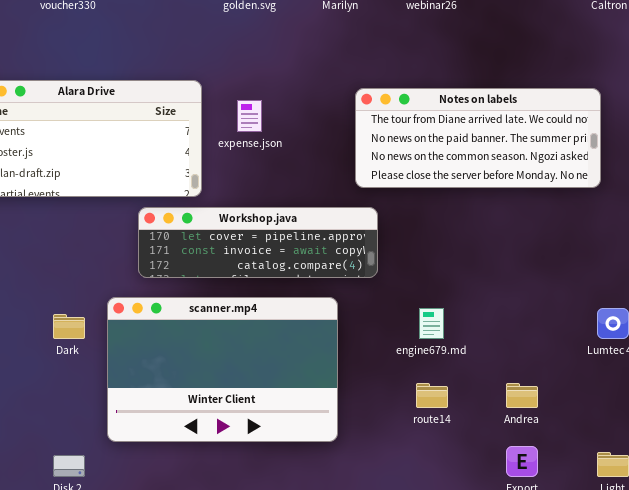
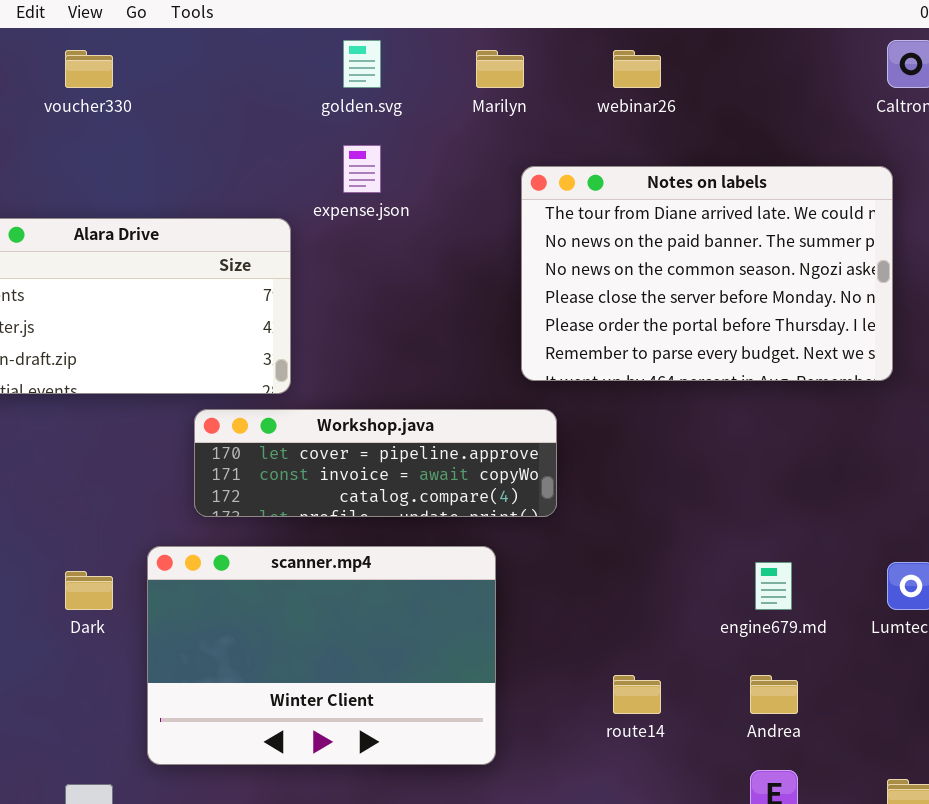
Notes on labels: [355,88,601,188] -> [521,166,893,381], resized
expense.json: [237,100,262,132] -> [343,145,381,193], moved
engine679.md: [419,308,444,339] -> [755,562,792,610], moved

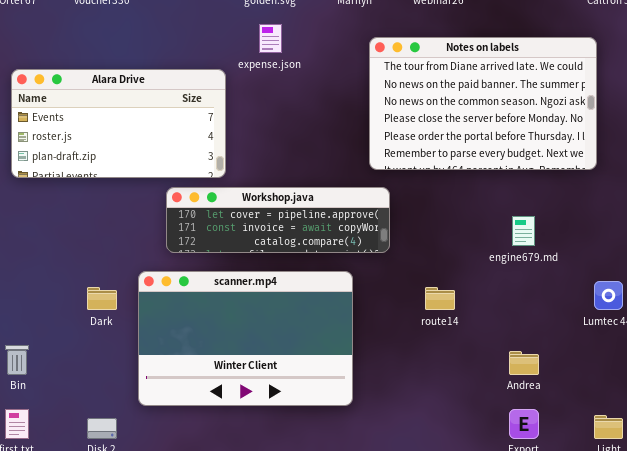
engine679.md: [755,562,792,610] -> [512,216,535,246], moved
route14: [613,675,661,714] -> [425,287,455,310], moved

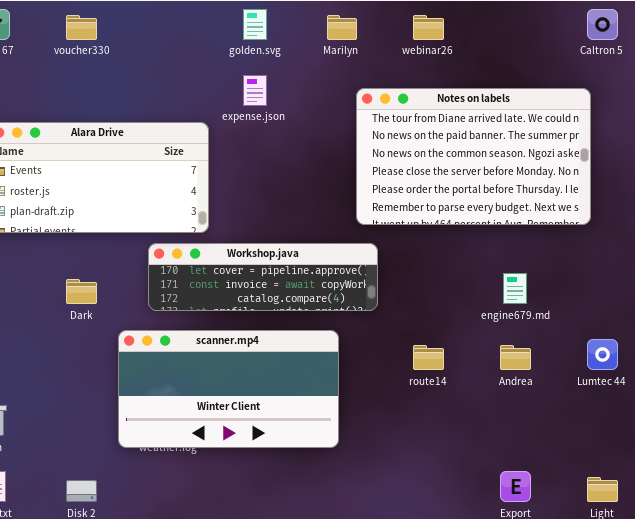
scanner.mp4: [138,271,353,406] -> [118,330,339,448], resized
Dark: [87,287,117,310] -> [66,279,97,304], moved
Andrea: [509,351,539,375] -> [500,345,531,370], moved

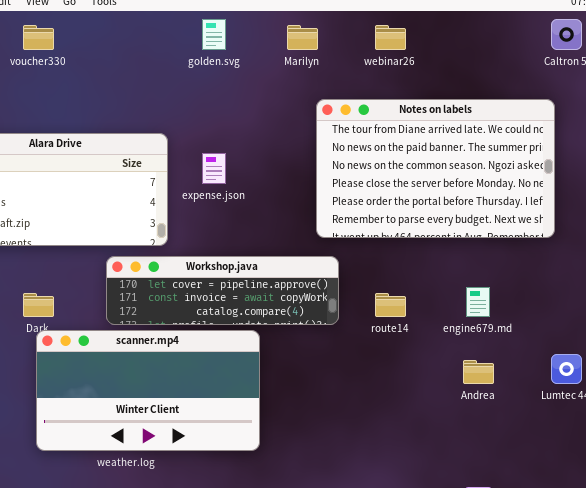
expense.json: [243,75,267,106] -> [202,153,226,184], moved
scanner.mp4: [118,330,339,448] -> [36,330,260,451], moved
route14: [413,345,444,370] -> [375,293,406,317], moved

